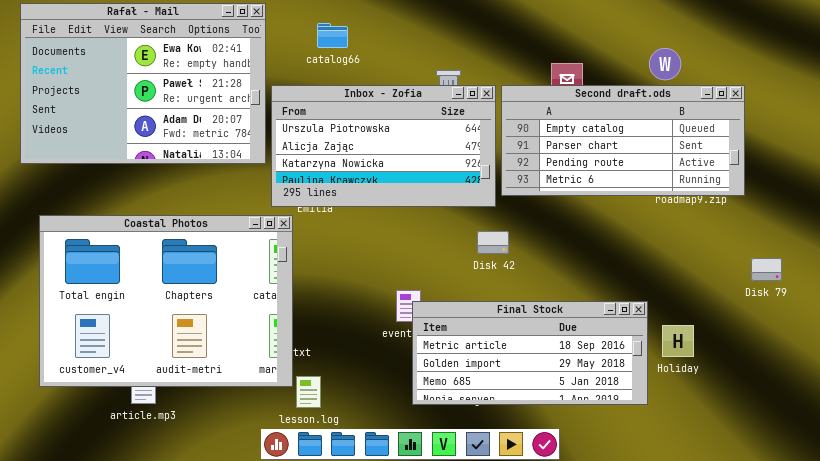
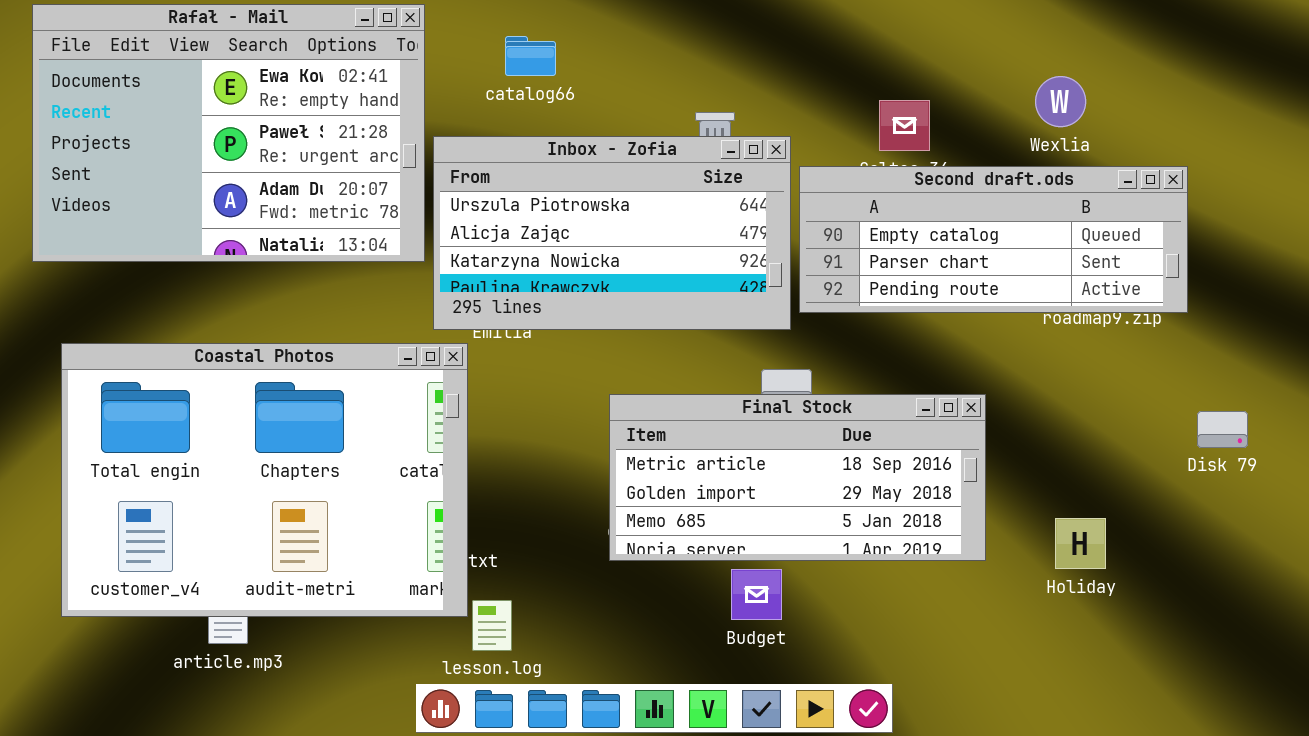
Second draft.ods: [501,85,745,196] -> [799,166,1188,313], resized
Final Stock: [412,301,648,405] -> [609,394,986,561], moved

